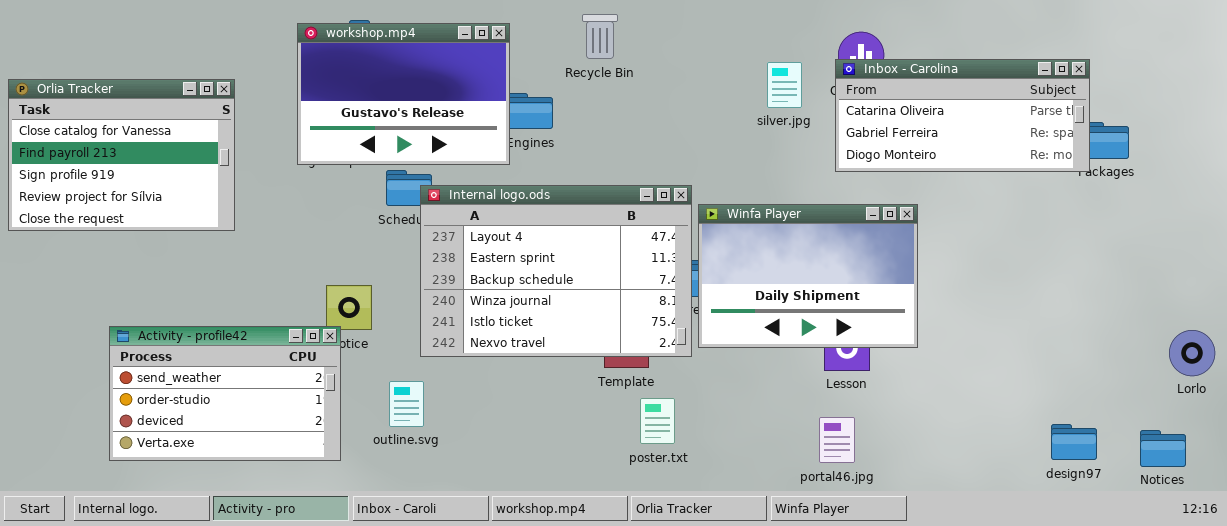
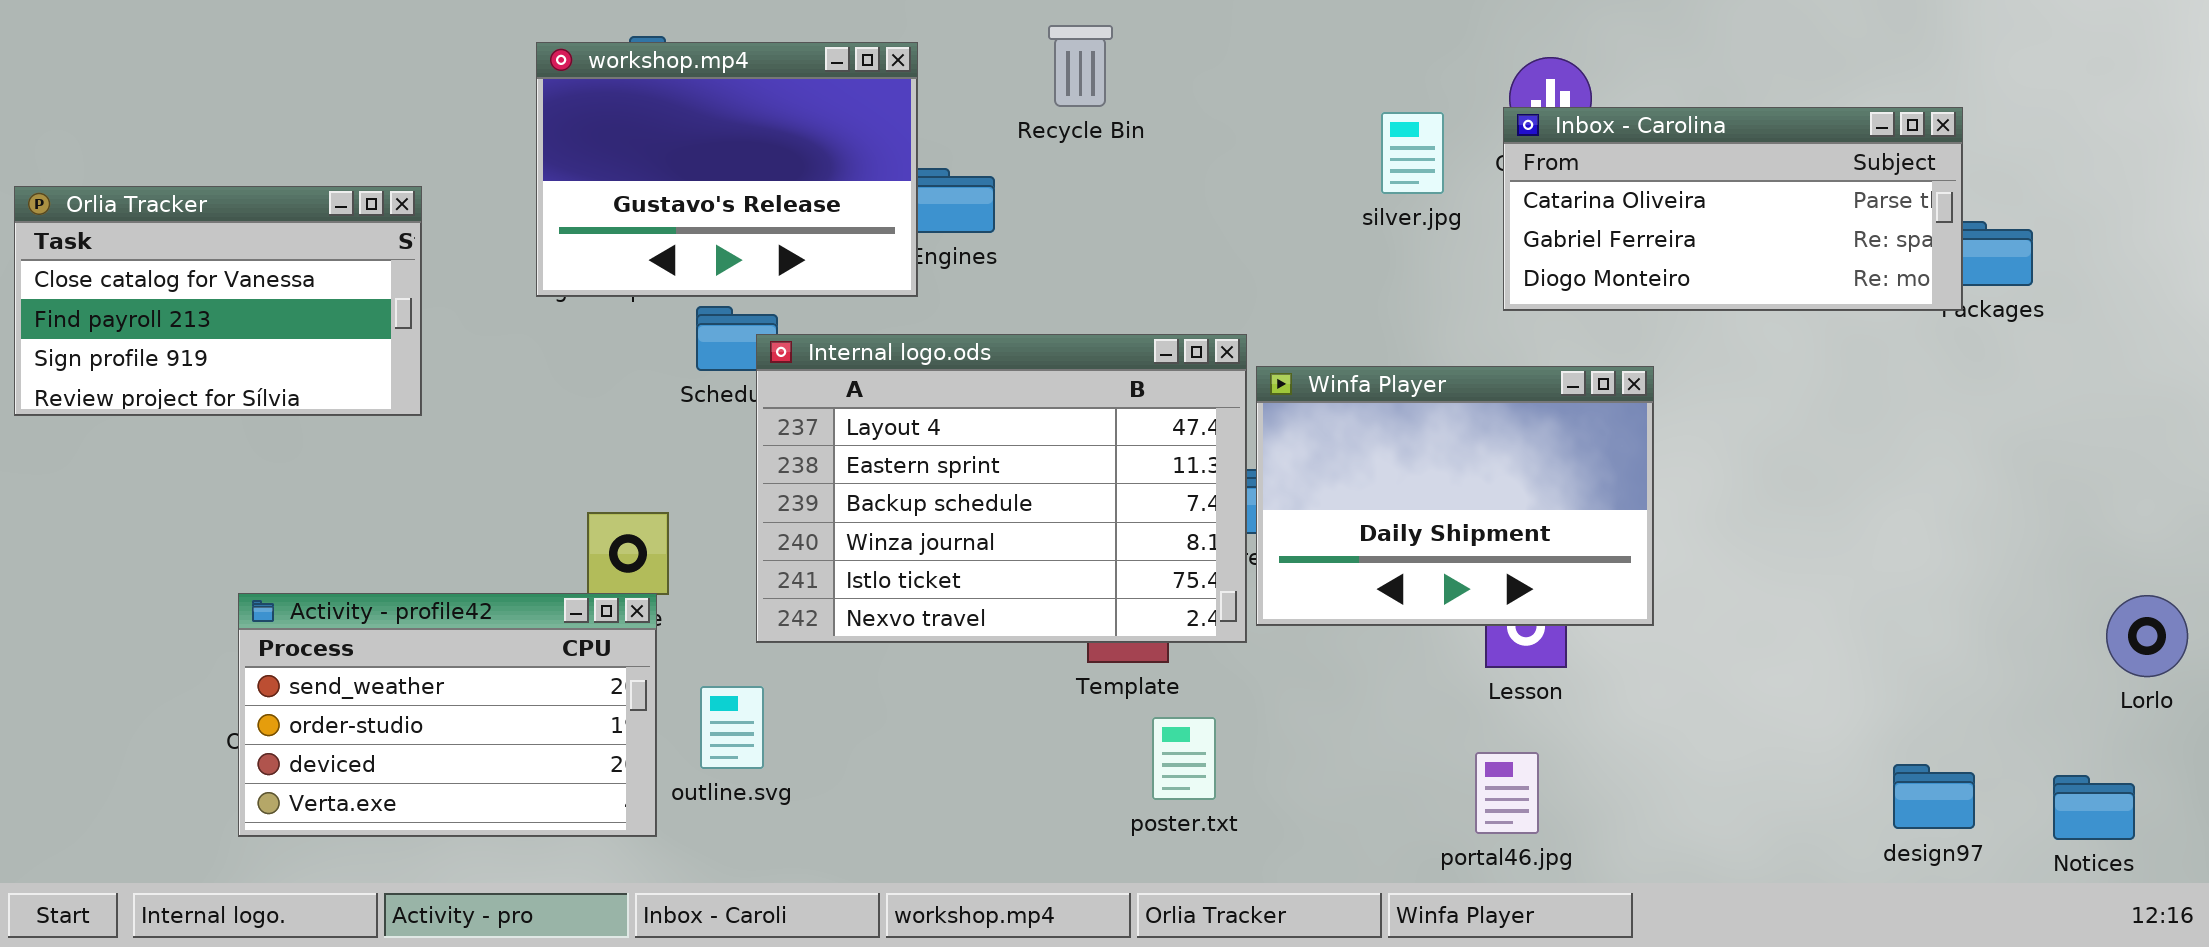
Orlia Tracker: [8,79,235,231] -> [14,186,422,416], resized
Activity - profile42: [109,326,341,461] -> [238,593,657,837], moved

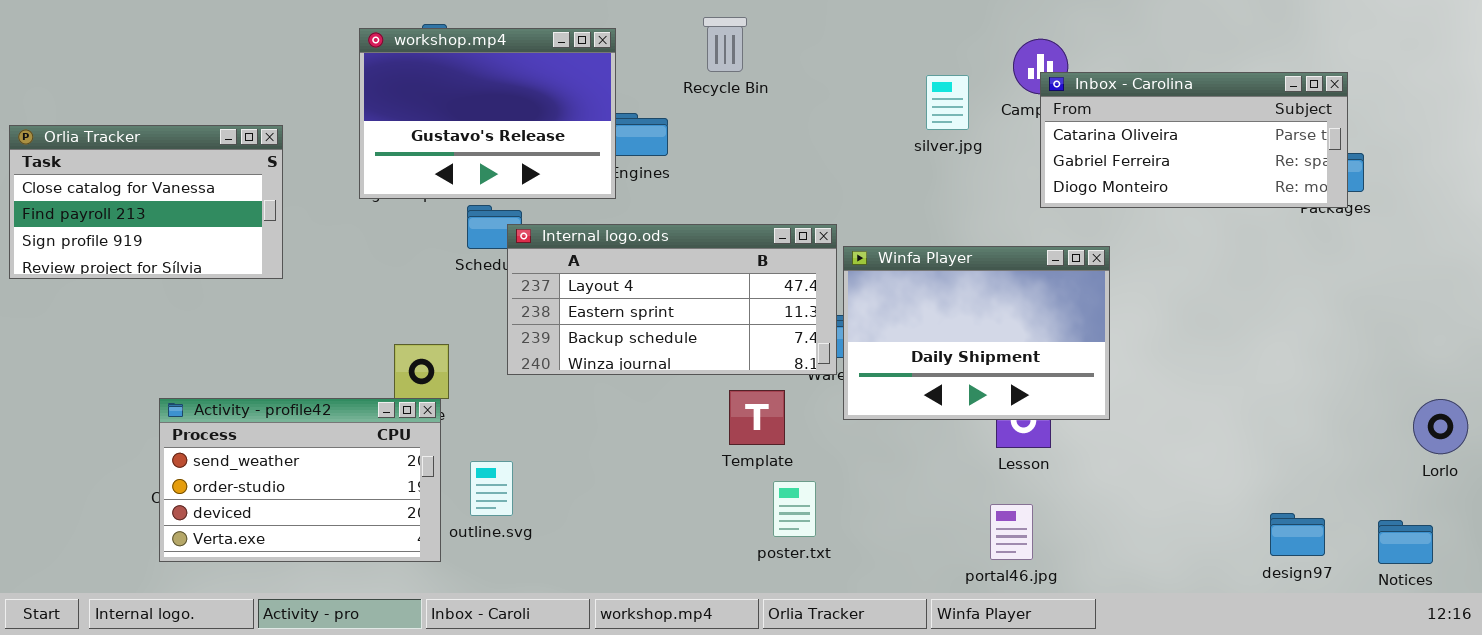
Inbox - Carolina: [1503,107,1963,311] -> [1040,72,1348,208], moved
Internal logo.ods: [756,334,1247,643] -> [507,224,837,375], resized

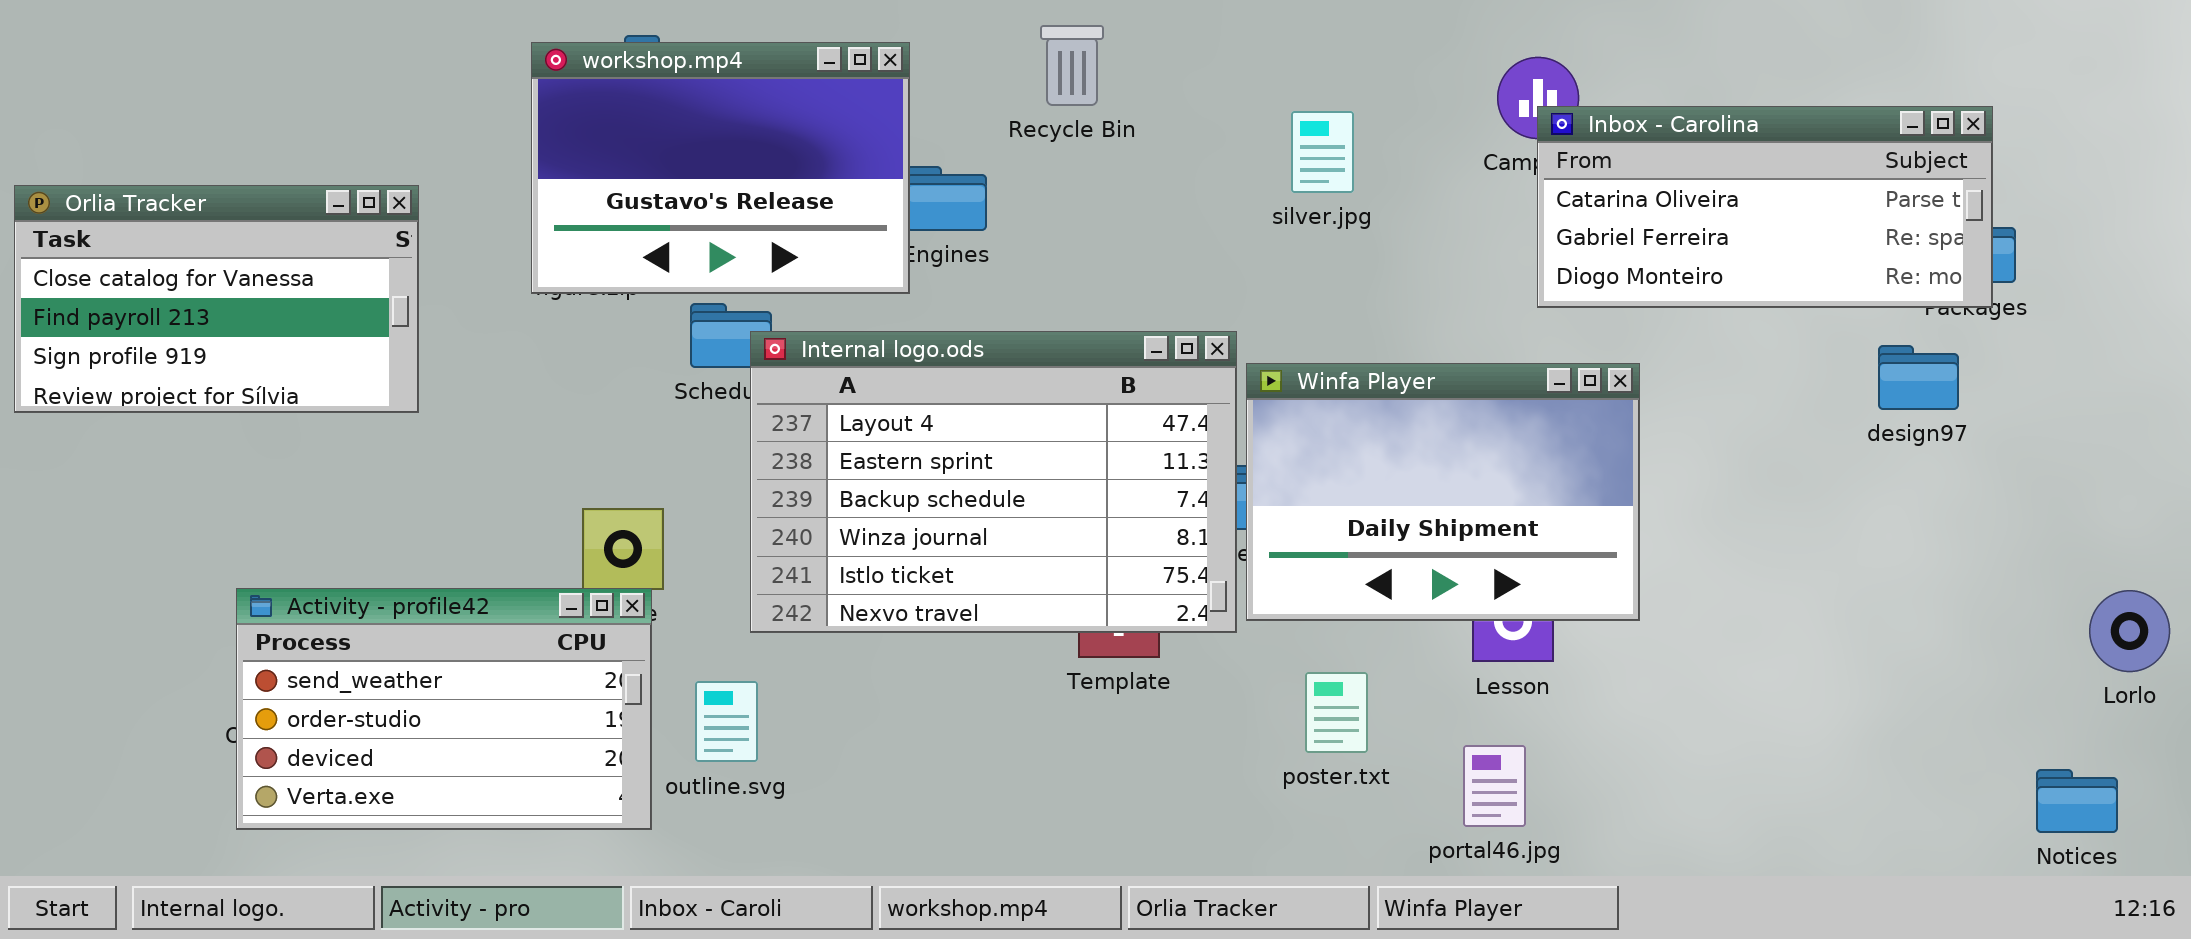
silver.jpg: [926,75,969,130] -> [1291,111,1354,193], moved
Internal logo.ods: [507,224,837,375] -> [750,331,1237,633], resized
poster.txt: [773,481,816,537] -> [1305,672,1368,753], moved
design97: [1270,513,1325,556] -> [1878,345,1959,410], moved

